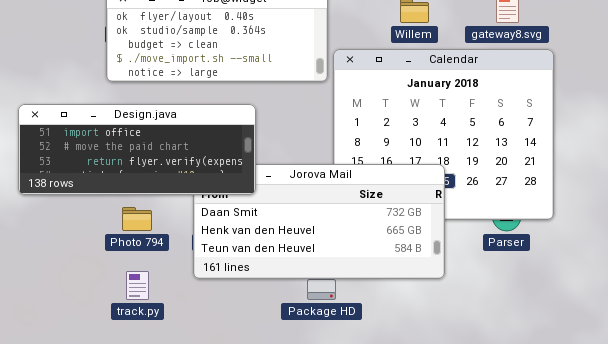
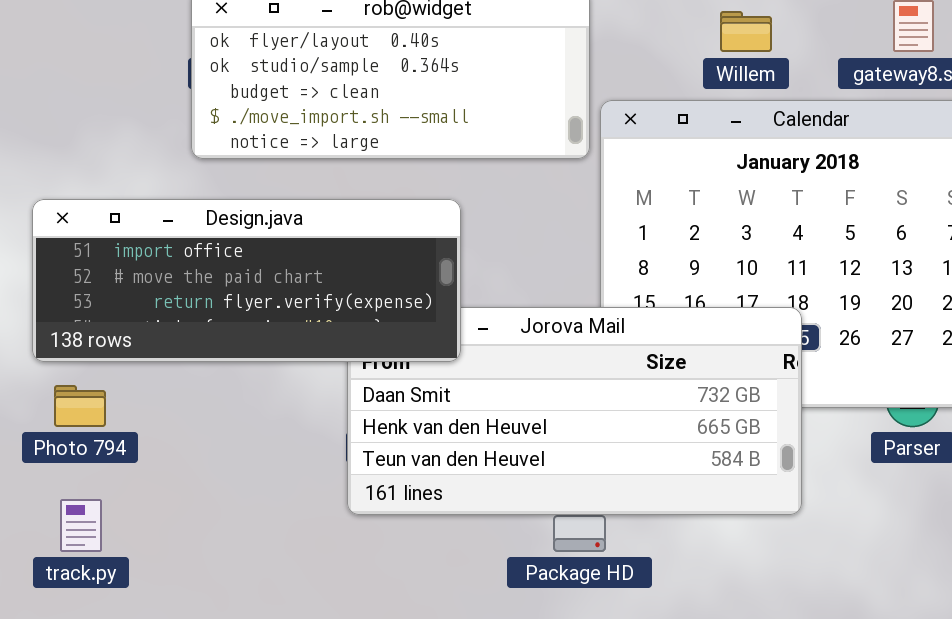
Photo 794: [122,207,152,231] -> [54,385,106,427], moved
track.py: [126,271,149,300] -> [60,499,102,552], moved

